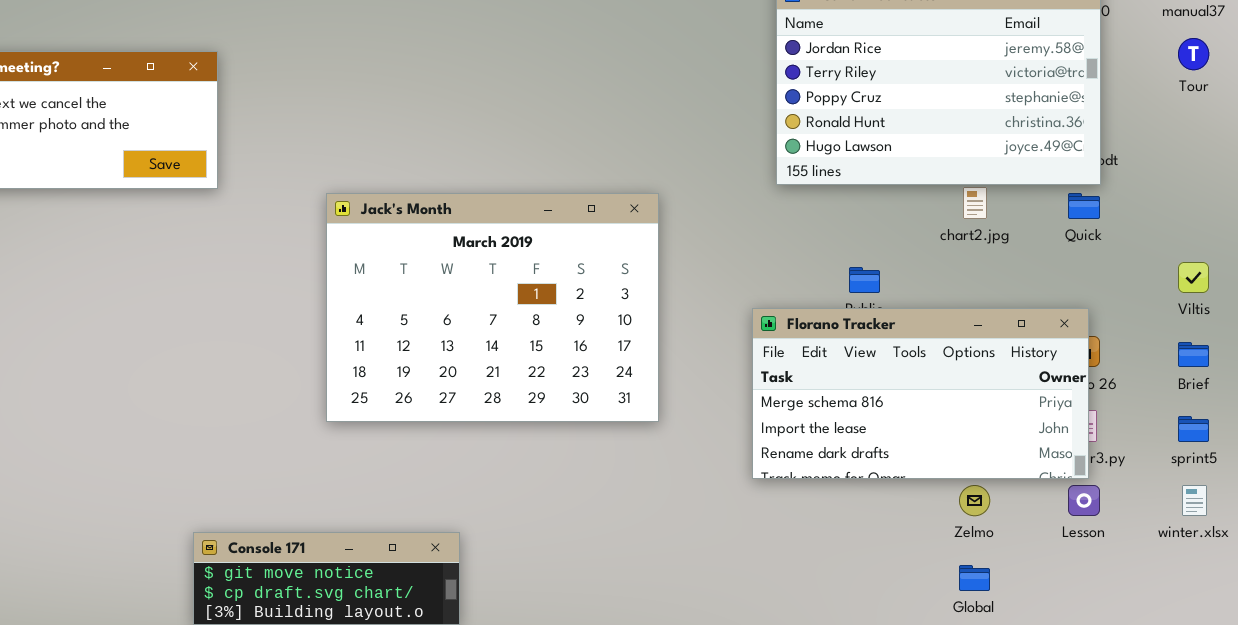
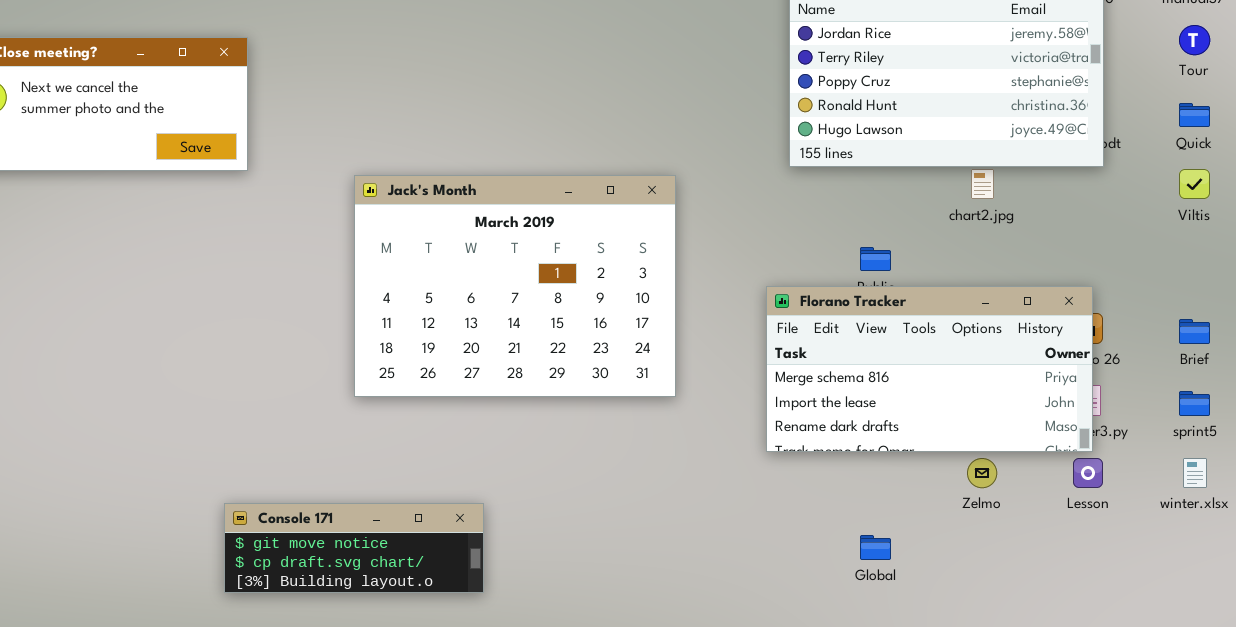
Quick: [1068,193,1100,219] -> [1179,103,1210,127], moved
Viltis: [1178,262,1209,293] -> [1179,169,1210,199], moved
Global: [959,565,990,591] -> [860,535,891,560], moved

